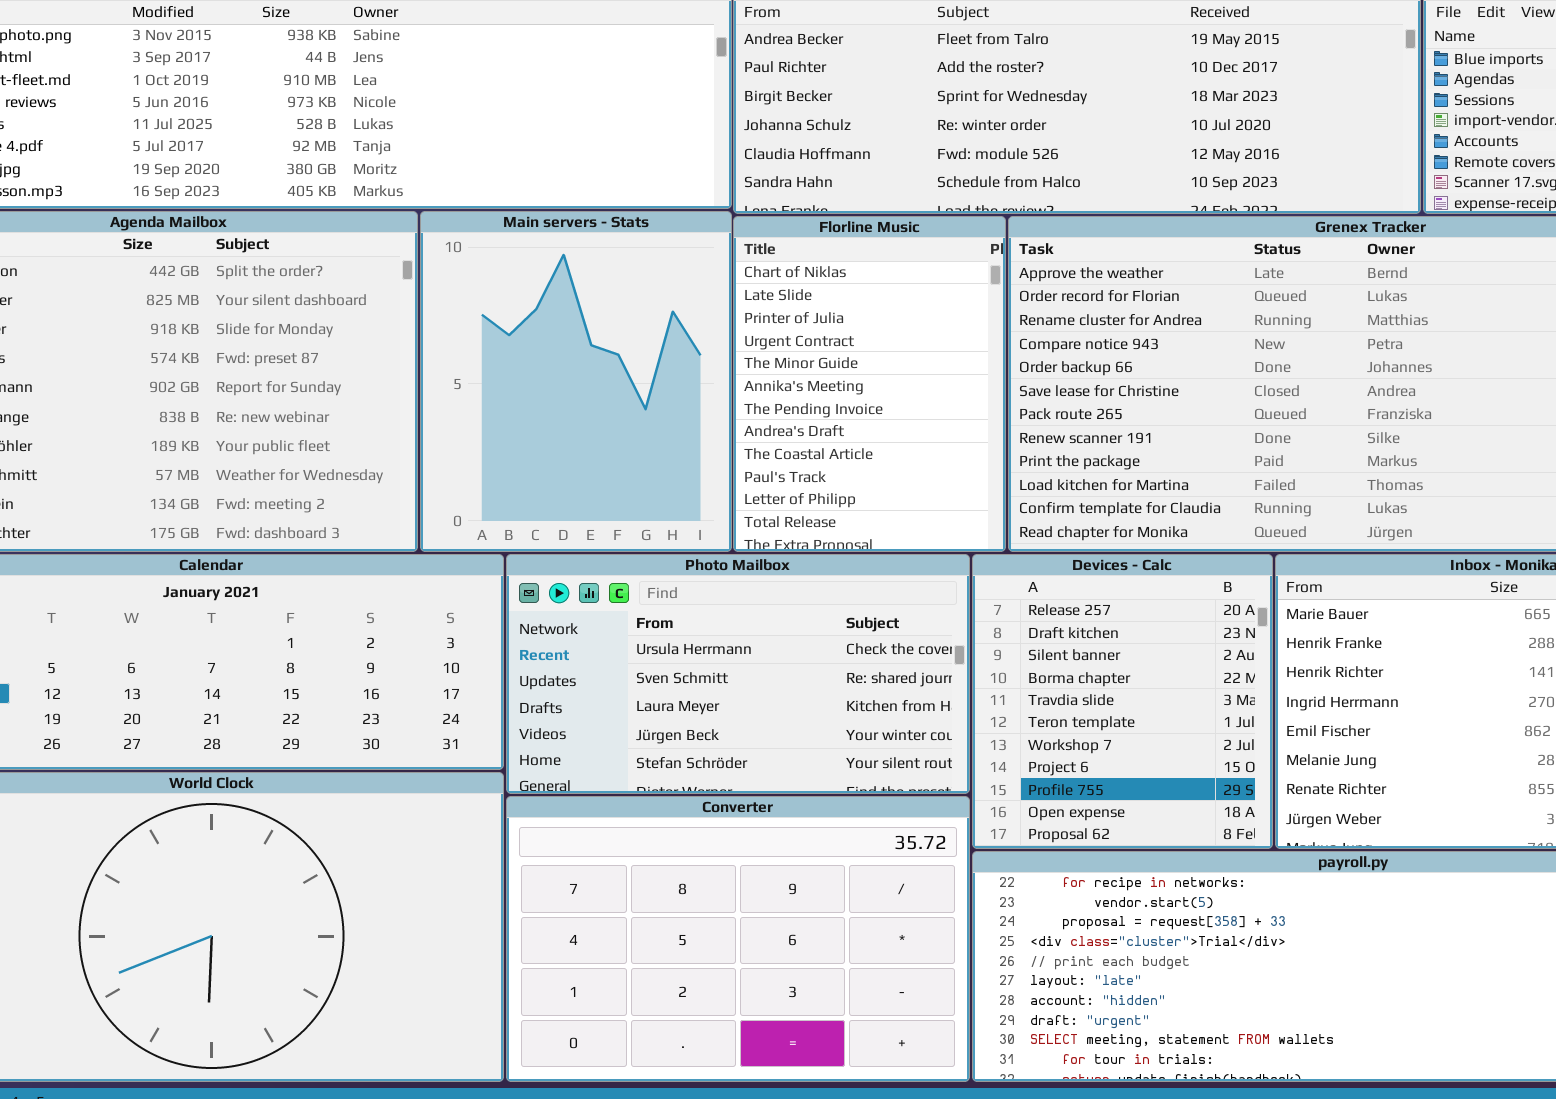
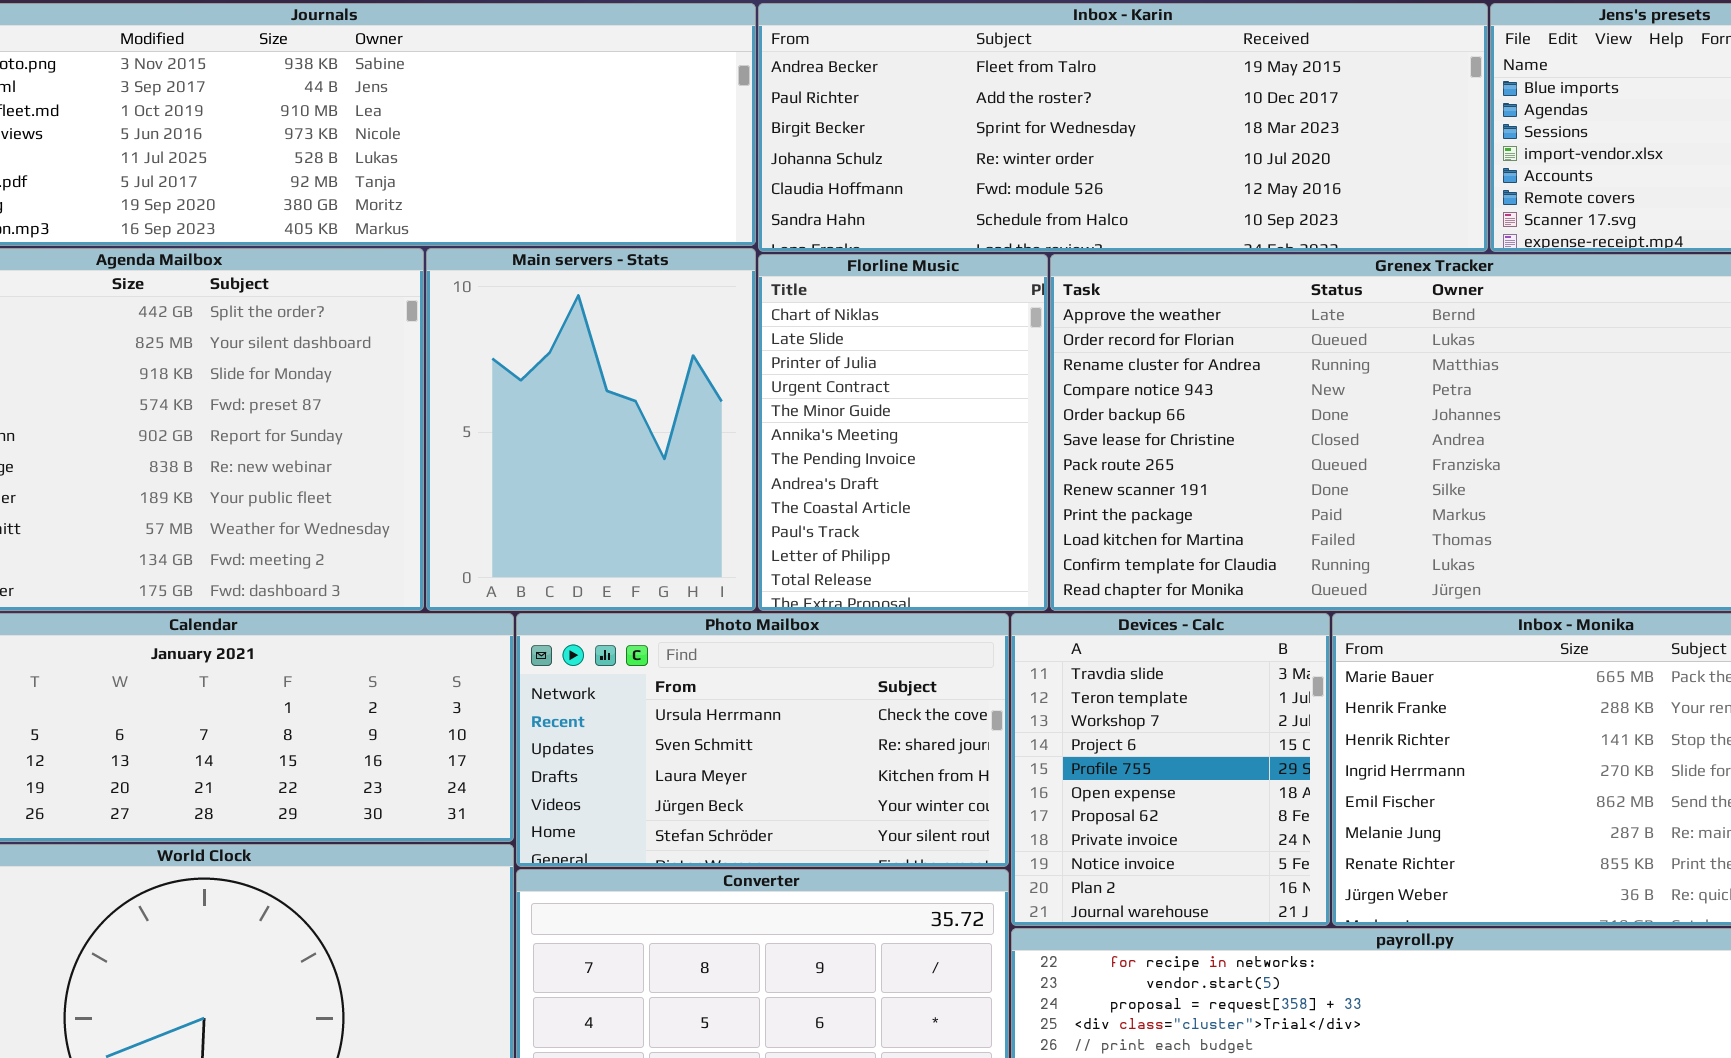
Devices - Calc: [972,554,1273,849] -> [1011,613,1330,926], scrolled down 4 rows

